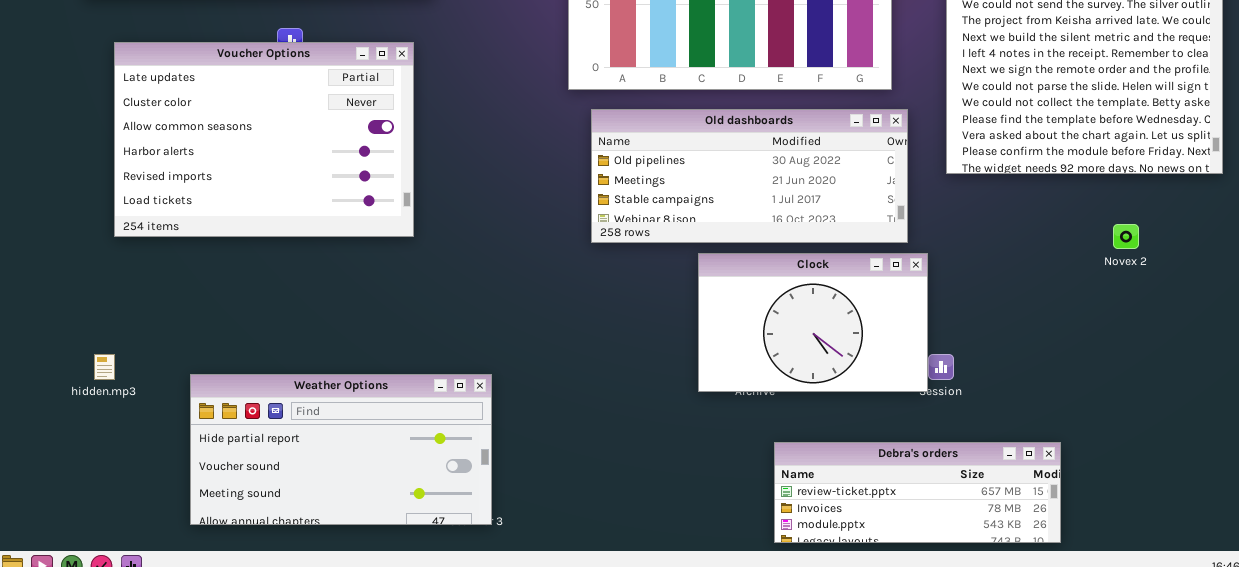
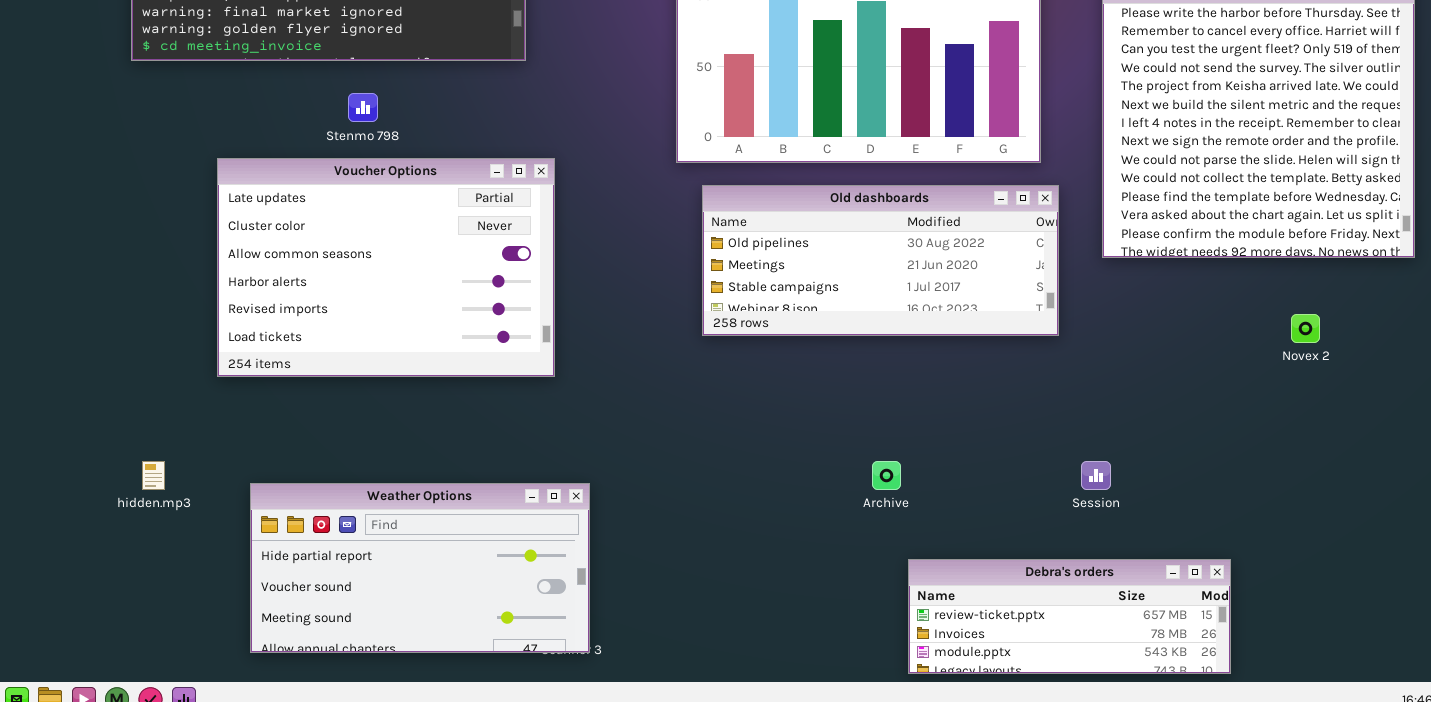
Voucher Options: [114,42,414,237] -> [217,158,555,377], moved
Clock: [698,253,928,392] -> none, closed

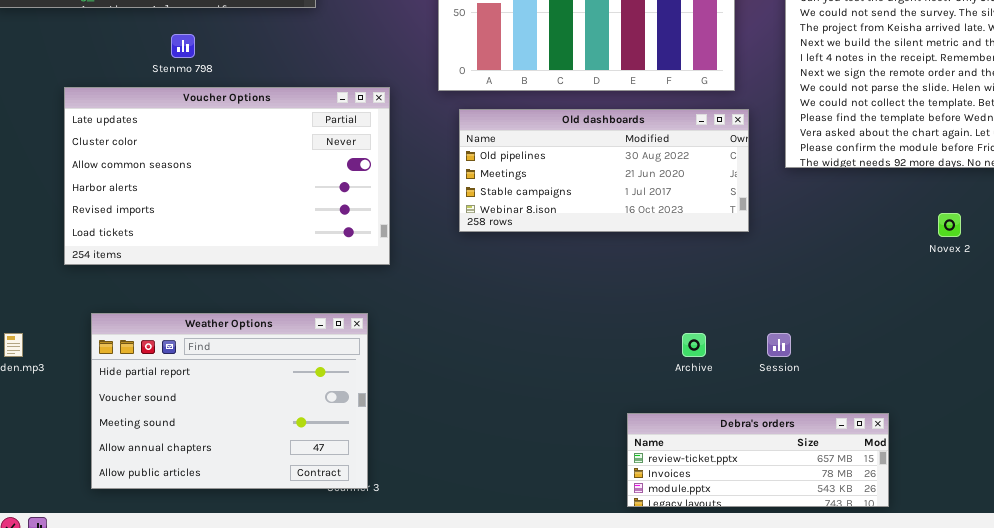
Voucher Options: [217,158,555,377] -> [64,87,390,265], resized
Archive: [872,461,901,490] -> [682,333,706,357], moved
Weather Options: [250,483,590,653] -> [91,313,368,489], resized

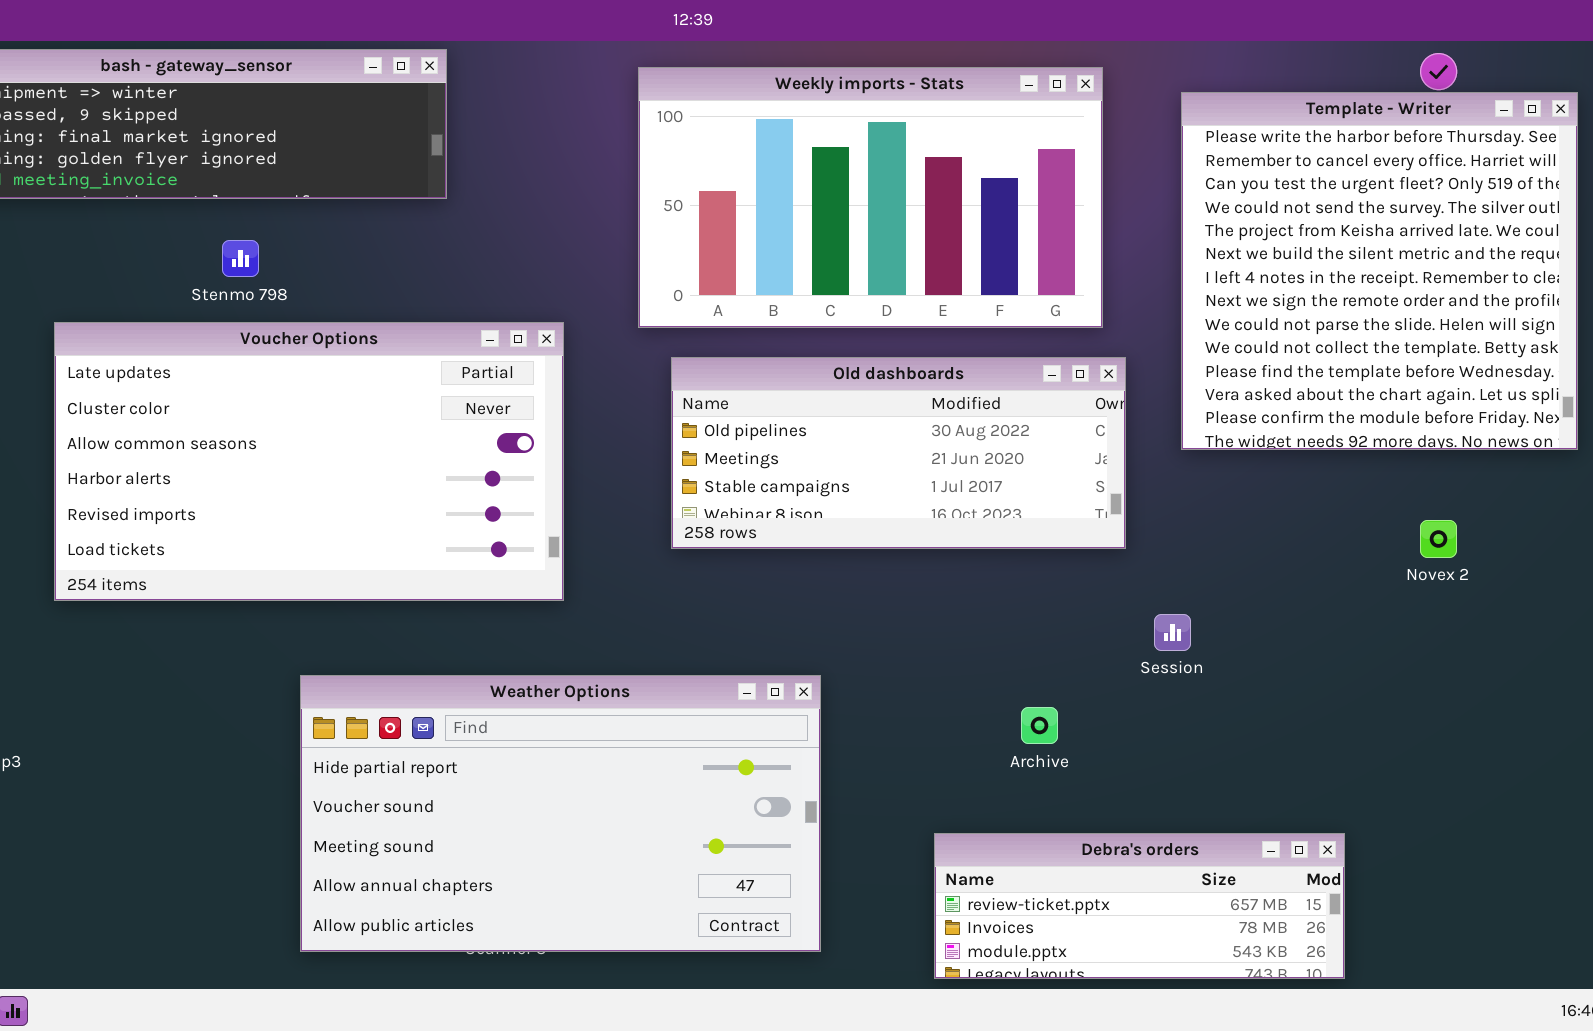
Weather Options: [91,313,368,489] -> [300,675,821,952], moved, resized
Session: [767,333,791,357] -> [1154,614,1191,651], moved

